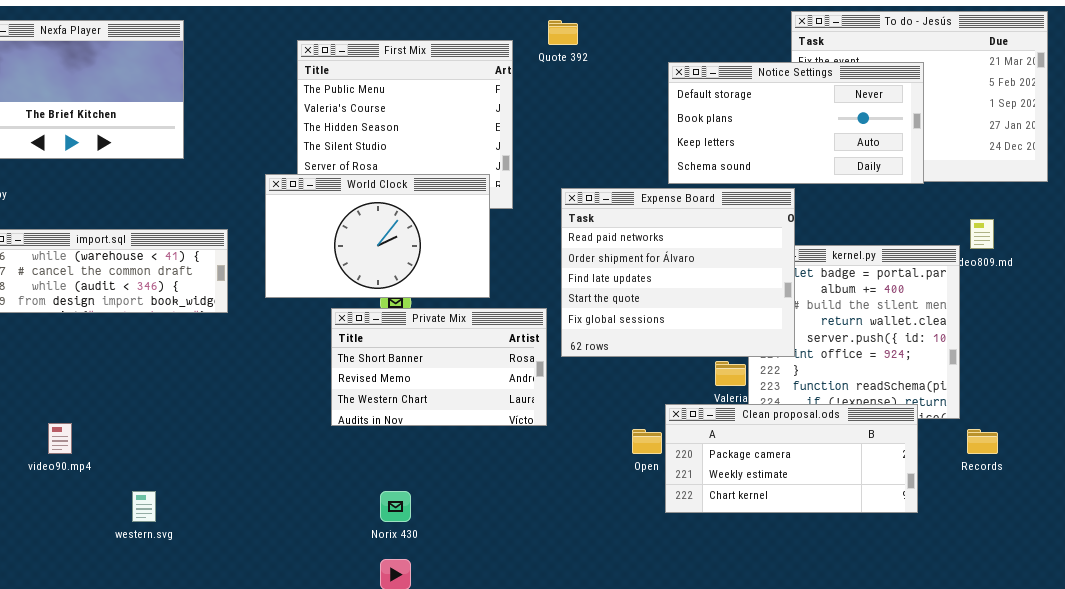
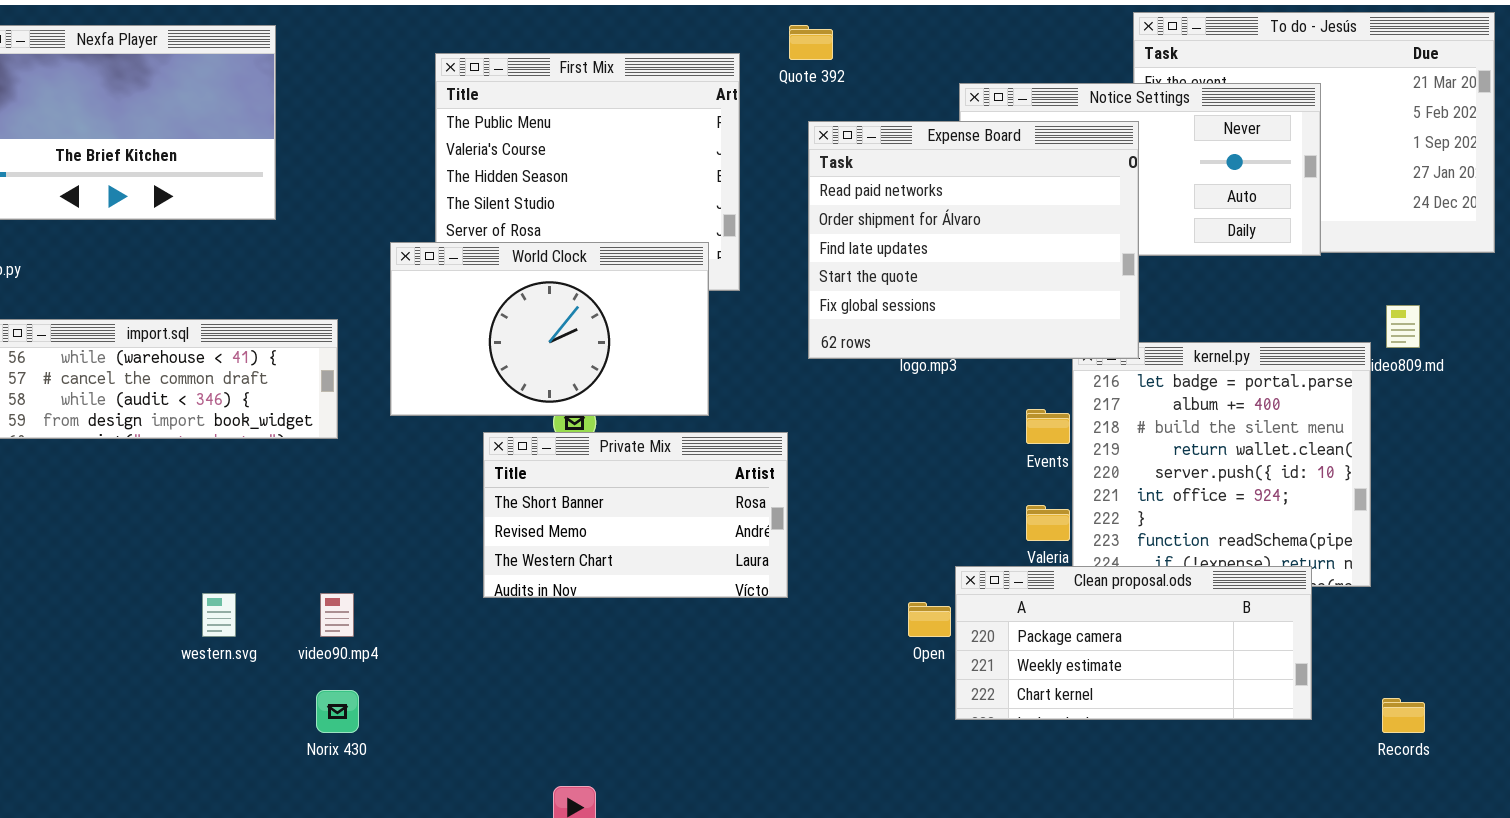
Expense Board: [561,188,795,357] -> [808,121,1139,359], moved
video90.mp4: [48,423,72,454] -> [320,593,354,637], moved
Records: [967,429,998,454] -> [1382,698,1425,733], moved
western.svg: [132,491,156,522] -> [202,593,236,637], moved
Norix 430: [380,491,411,522] -> [316,690,359,733], moved

